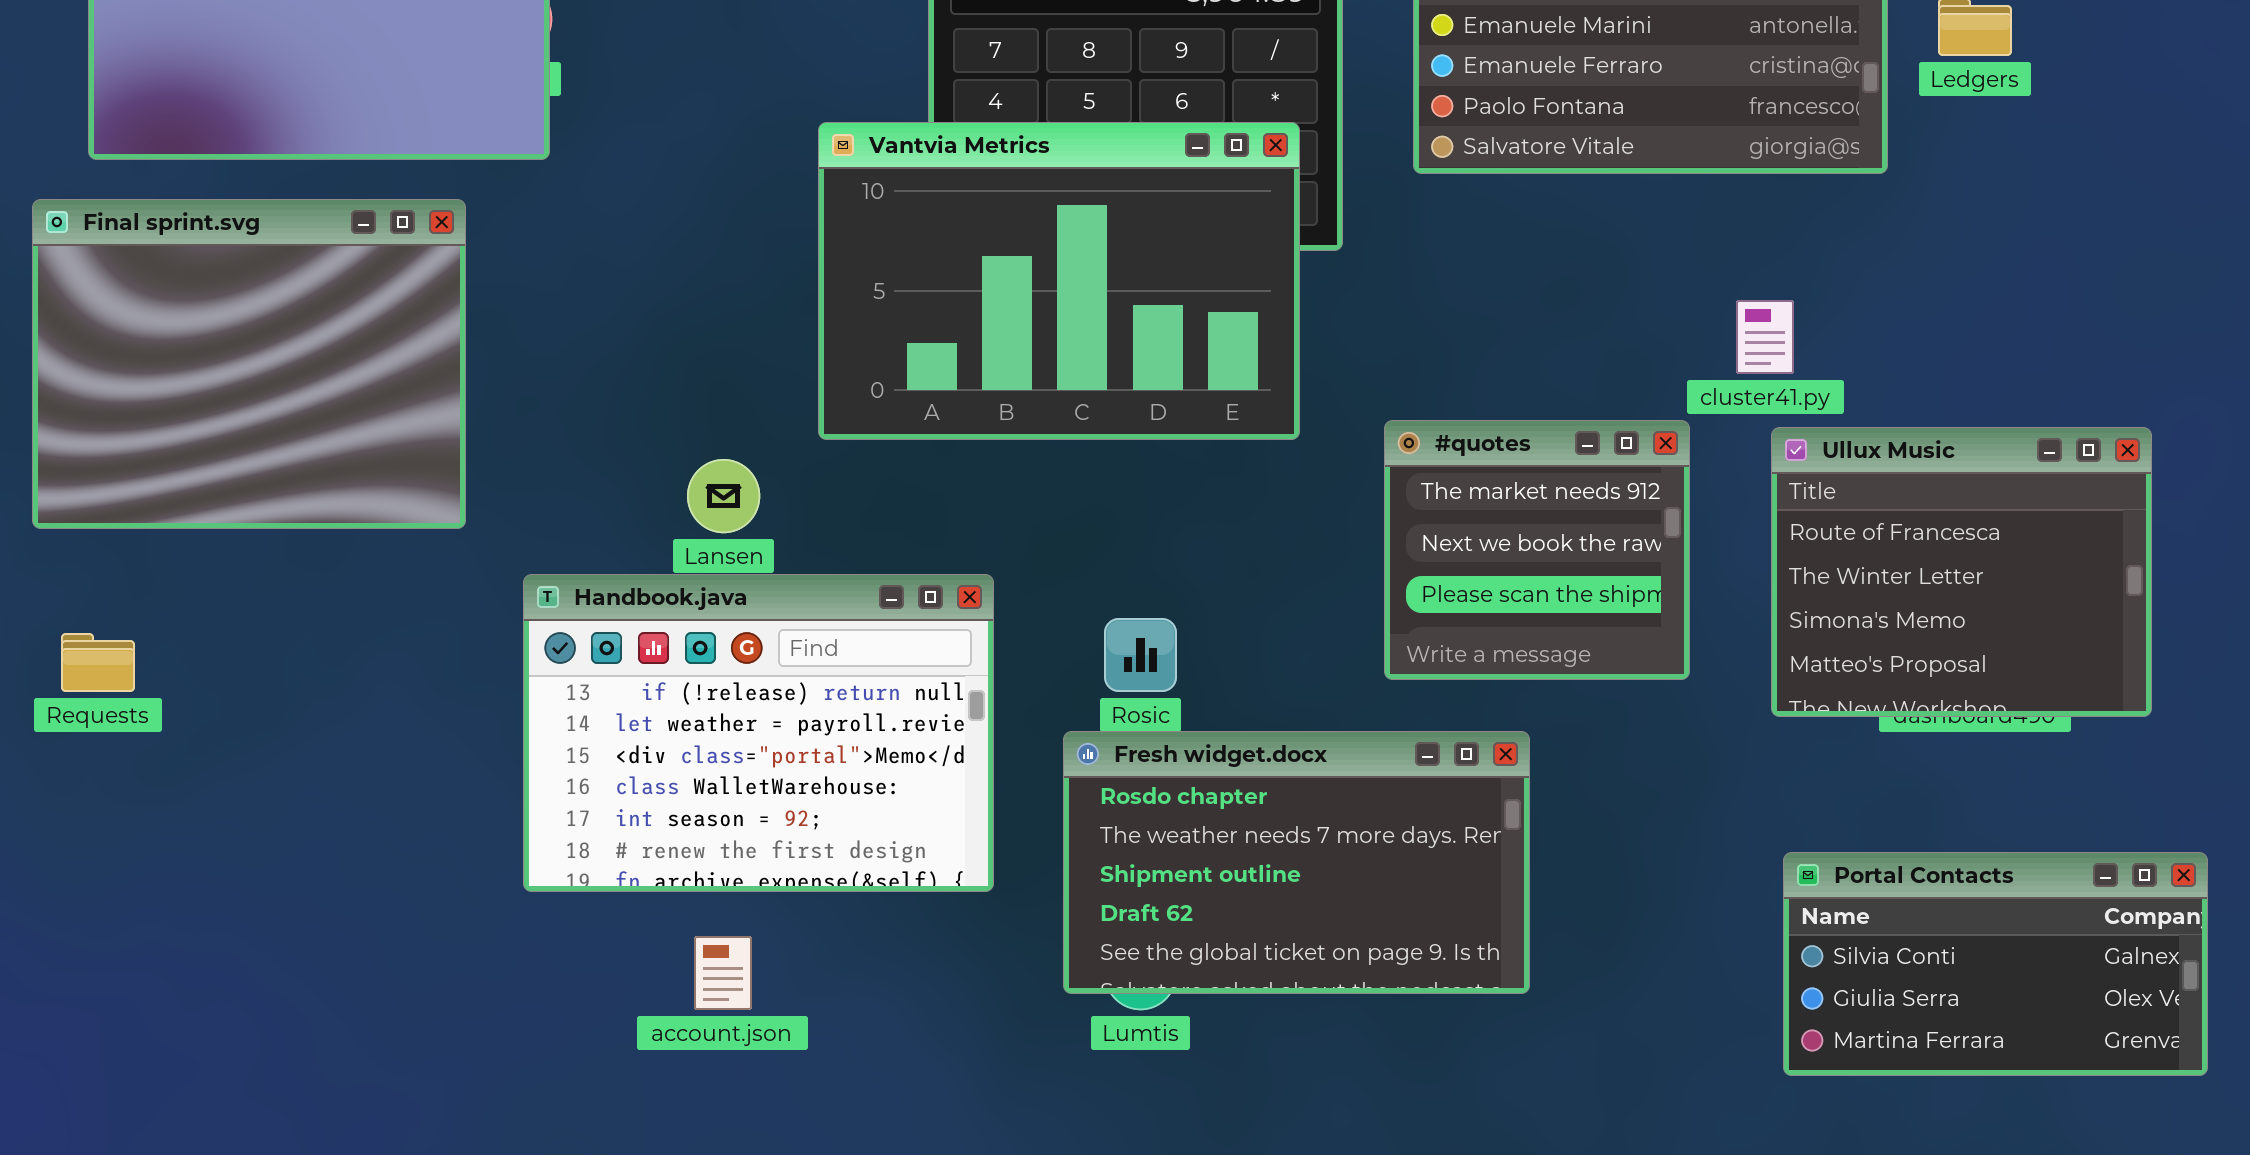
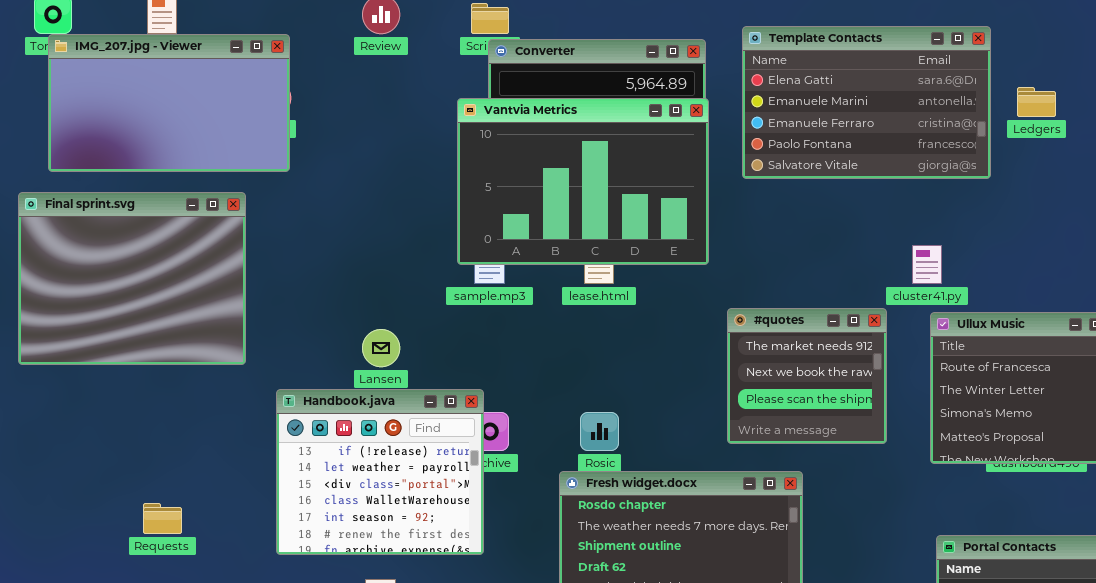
Vantvia Metrics: [818,122,1300,440] -> [457,98,709,265], moved
Handbook.java: [523,574,994,892] -> [276,389,484,555], resized
Requests: [61,633,135,692] -> [143,503,182,534], moved

